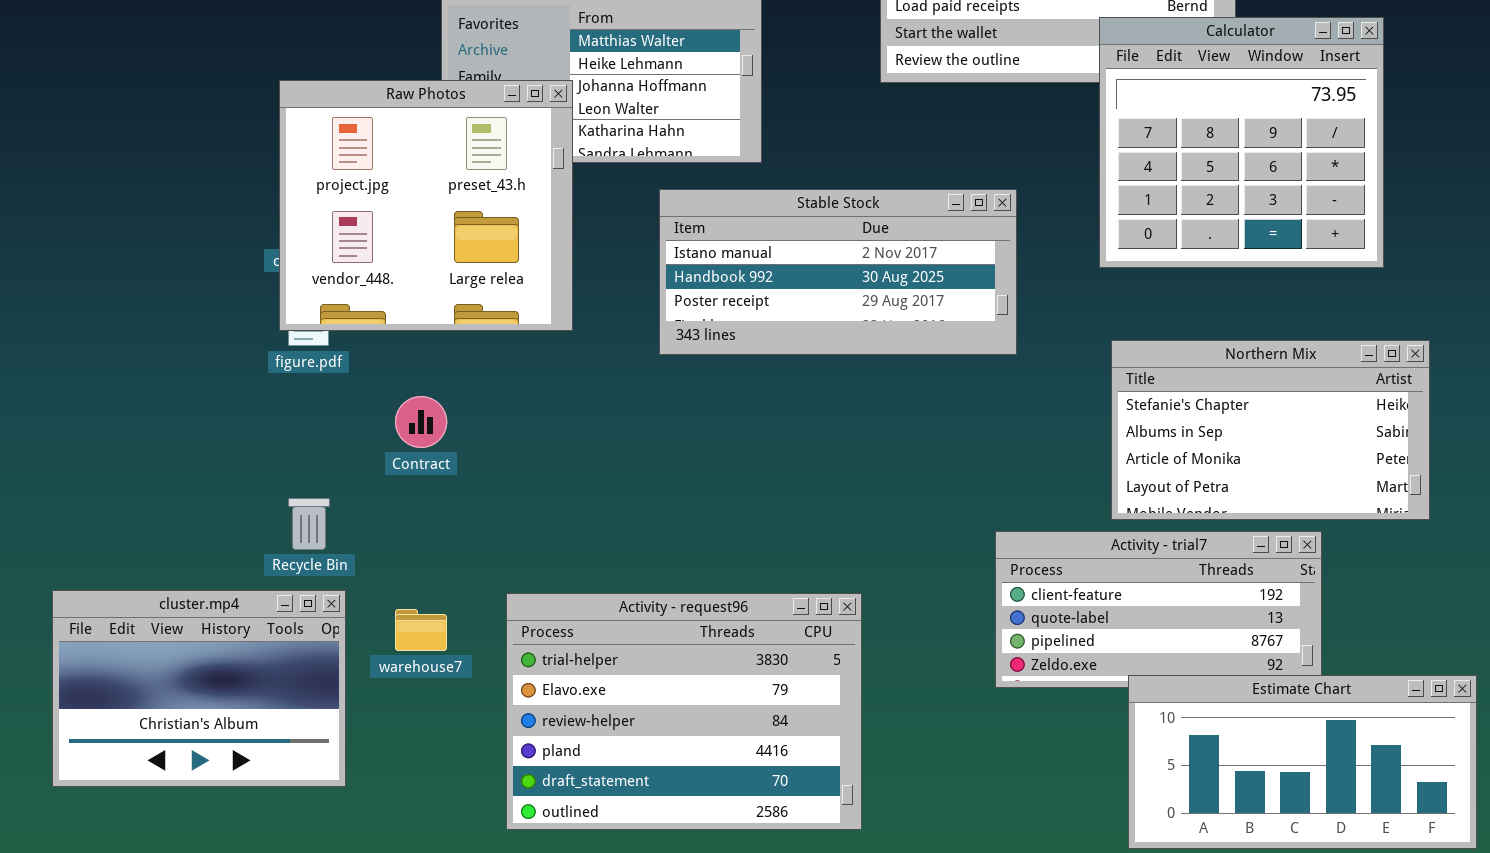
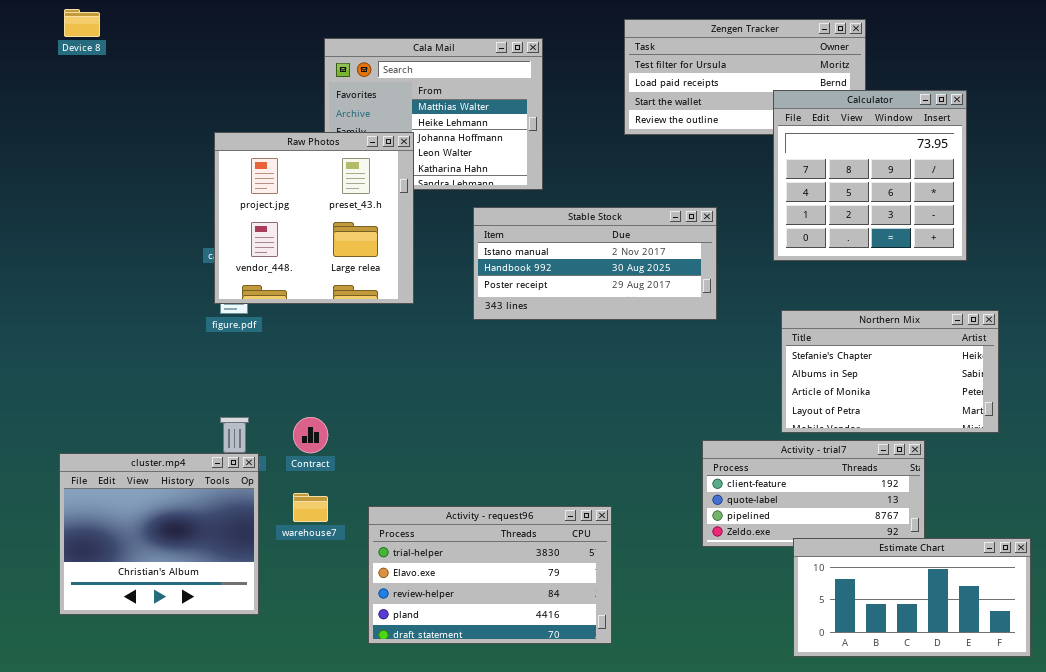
Contract: [395,396,447,448] -> [293,417,328,453], moved
cluster.mp4: [52,590,346,787] -> [59,453,259,615], resized
Activity - request96: [506,593,862,830] -> [368,506,612,644], resized

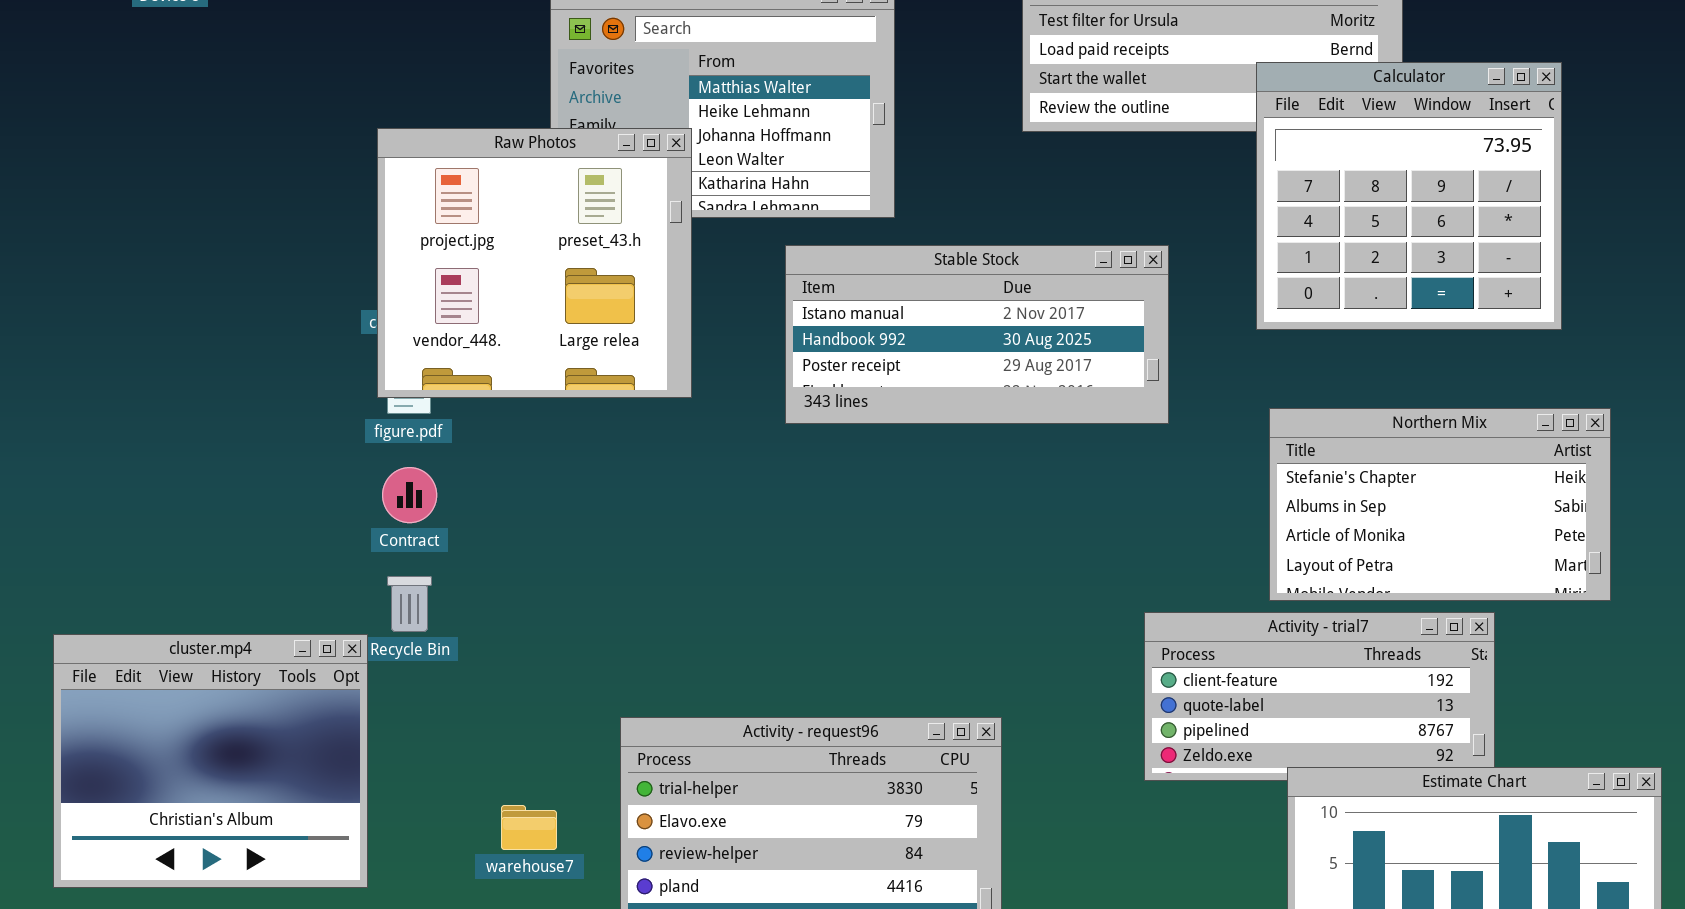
Contract: [293,417,328,453] -> [382,467,437,523], moved
cluster.mp4: [59,453,259,615] -> [53,634,368,888], moved
warehouse7: [293,493,328,522] -> [501,805,557,850], moved

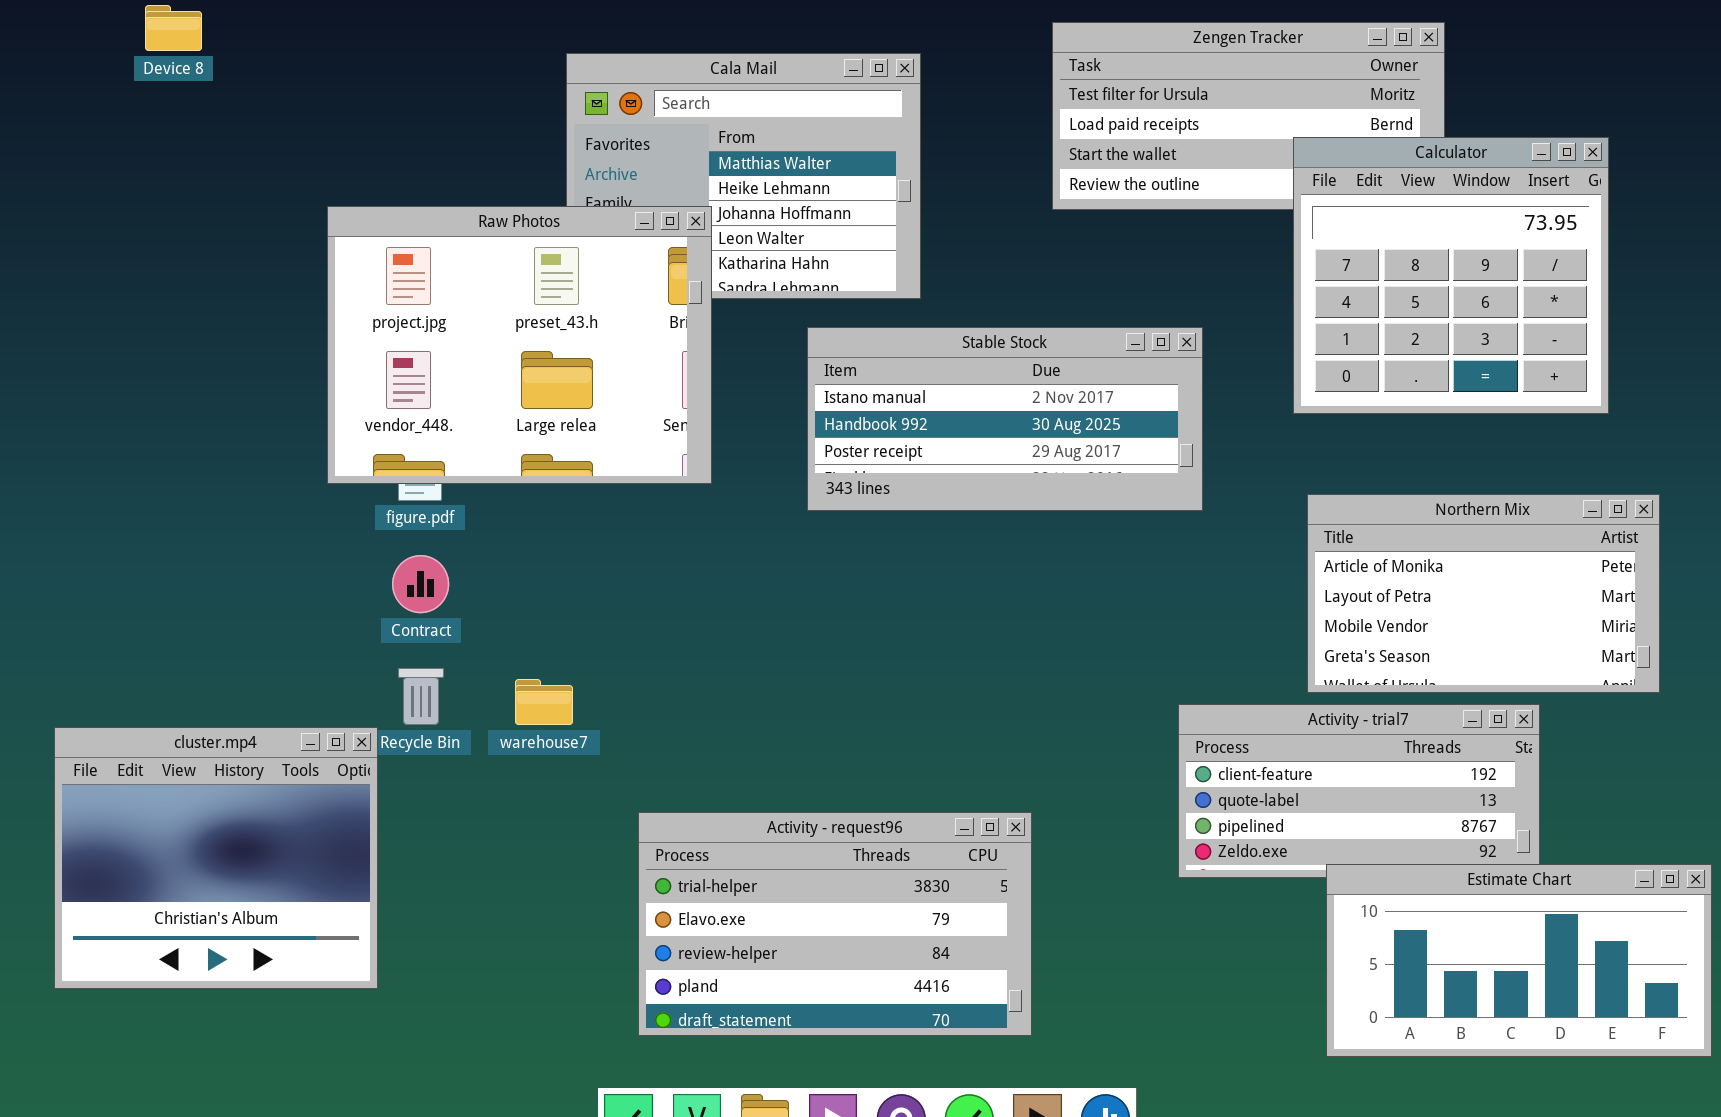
Raw Photos: [377,128,692,398] -> [327,206,712,484], resized
Northern Mix: [1269,408,1611,601] -> [1307,494,1660,693], scrolled down 2 rows
warehouse7: [501,805,557,850] -> [515,679,573,725], moved

